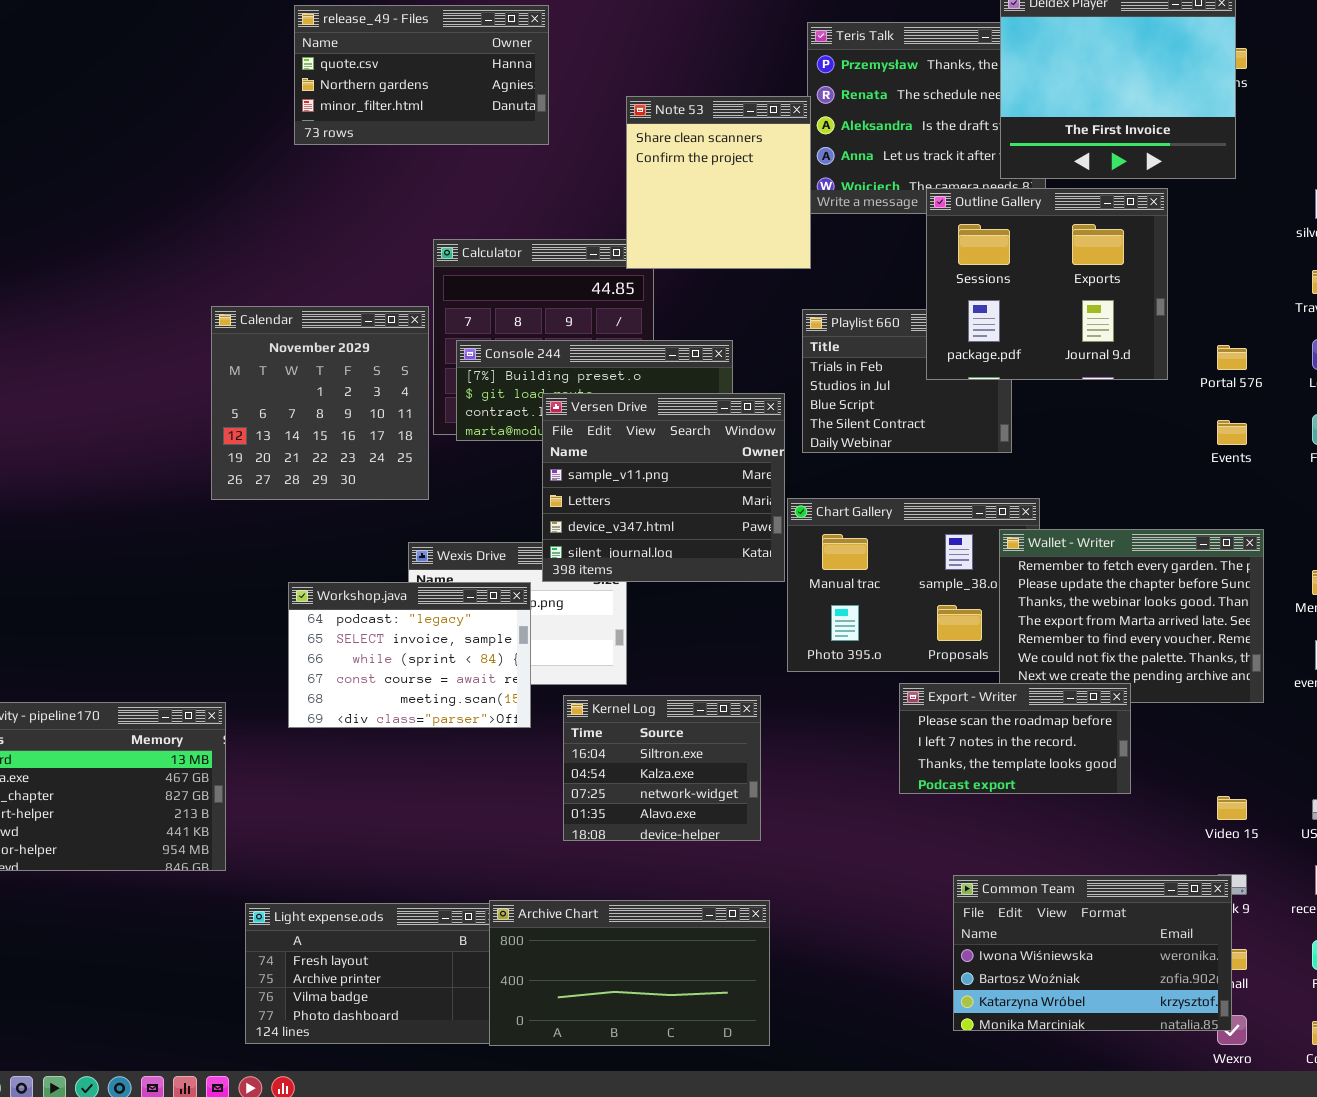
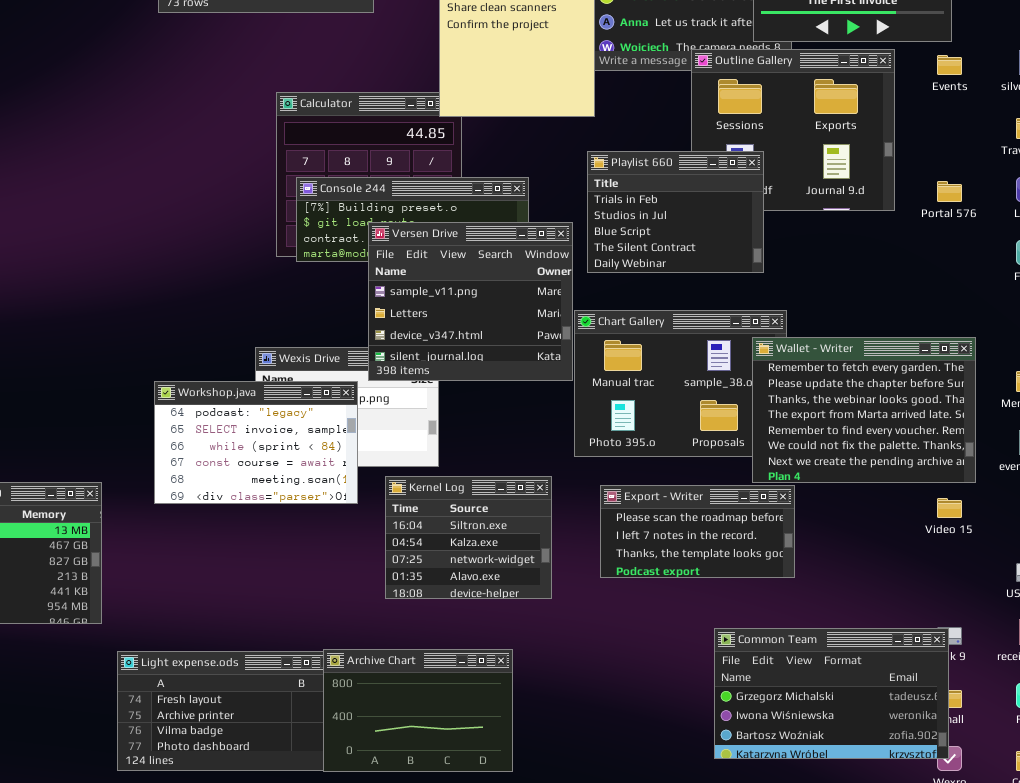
Calendar: [211,306,429,500] -> none, closed
Playlist 660: [802,309,1012,453] -> [587,151,764,273], raised
Events: [1217,420,1247,445] -> [937,55,962,75], moved
Export - Writer: [899,683,1131,794] -> [600,485,795,578], moved
Video 15: [1217,796,1247,820] -> [937,498,962,518], moved
Common Team: [953,875,1232,1031] -> [714,628,949,759], scrolled up 1 row
Archive Chart: [489,900,770,1046] -> [323,649,513,772], resized

